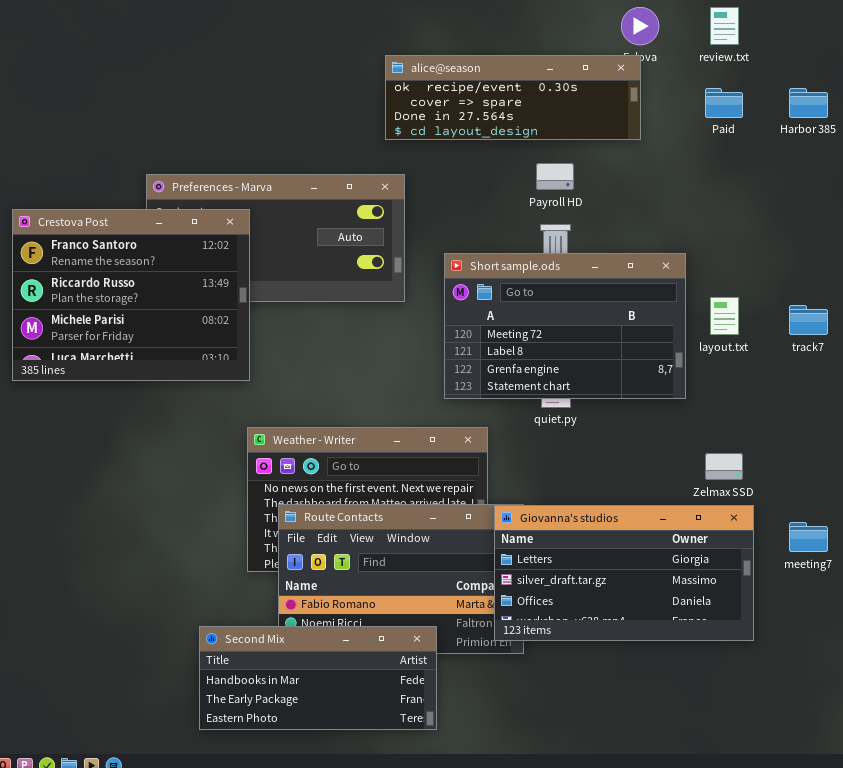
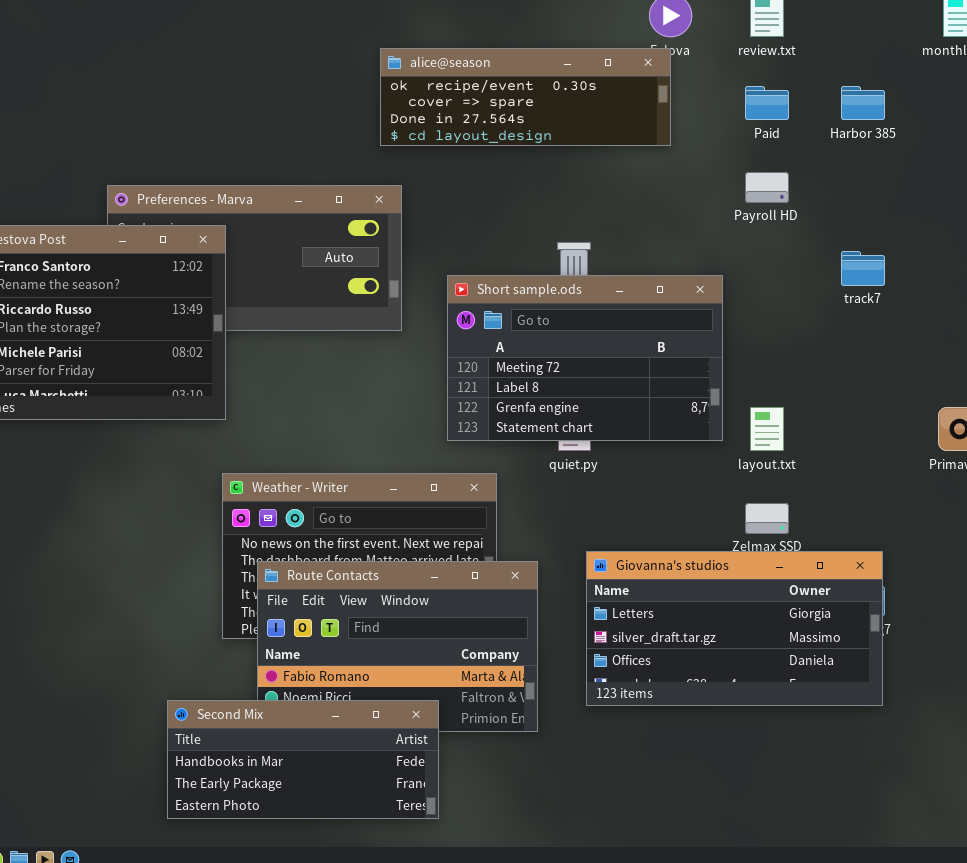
Payroll HD: [536,163,574,190] -> [745,172,789,203], moved
layout.txt: [710,297,739,335] -> [750,407,784,451], moved
track7: [789,305,828,335] -> [841,251,885,286], moved
Giovanna's studios: [494,505,754,641] -> [586,551,883,706], moved

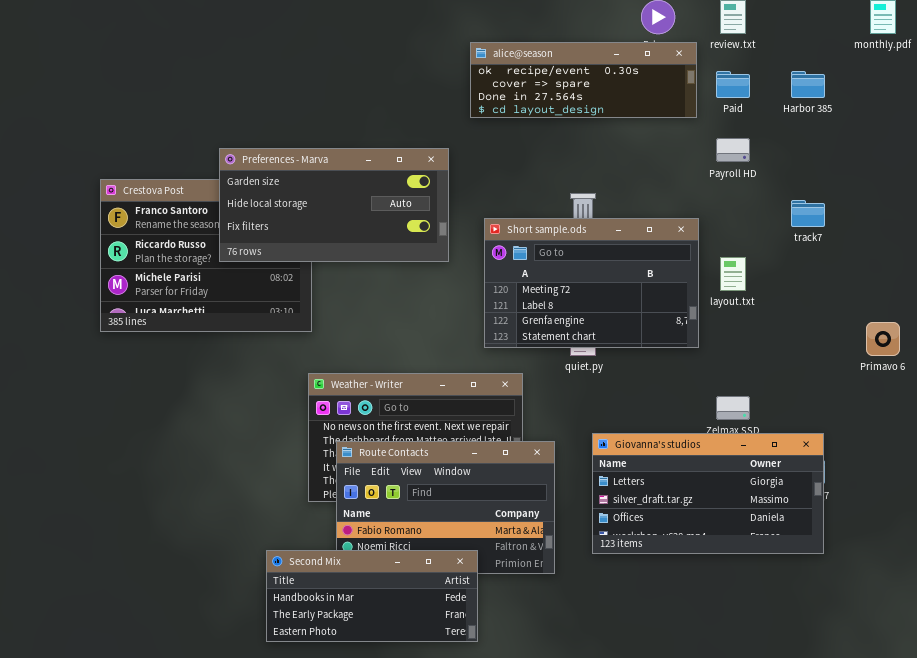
alice@season: [380,48,671,146] -> [470,42,697,118], moved
Preferences - Marva: [107,185,402,331] -> [219,148,449,262], raised
layout.txt: [750,407,784,451] -> [720,257,746,291], moved

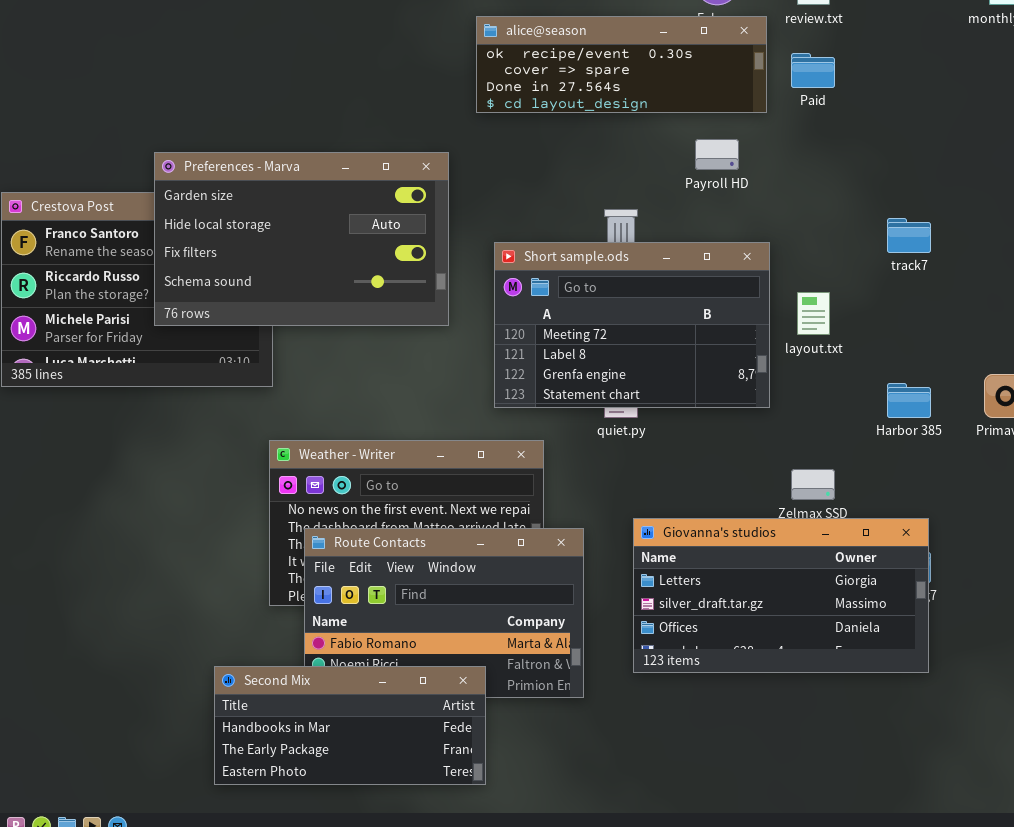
Harbor 385: [791,71,825,98] -> [887,383,931,418], moved
Payroll HD: [716,138,750,162] -> [695,139,739,170], moved
Preferences - Marva: [219,148,449,262] -> [154,152,449,326], resized

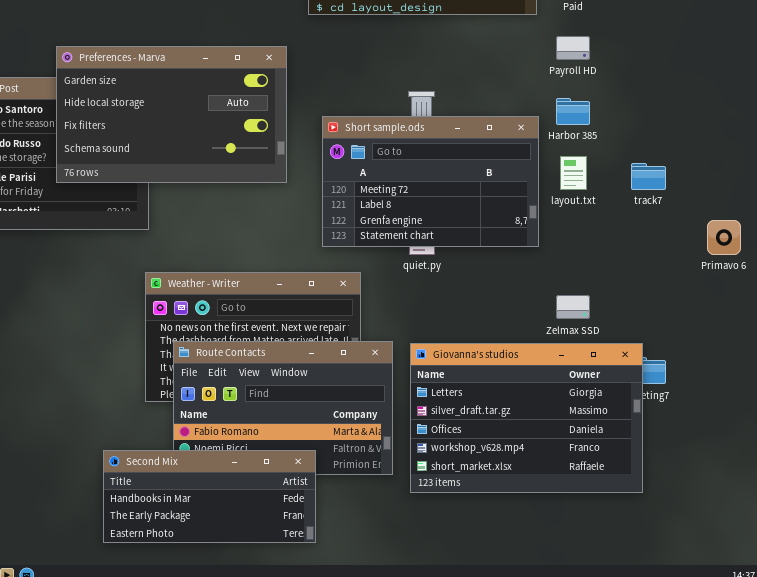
Payroll HD: [695,139,739,170] -> [556,36,590,60], moved
track7: [887,218,931,253] -> [631,163,666,190], moved
Harbor 385: [887,383,931,418] -> [556,98,590,125], moved
Giovanna's studios: [633,518,929,673] -> [410,343,643,493], moved, resized

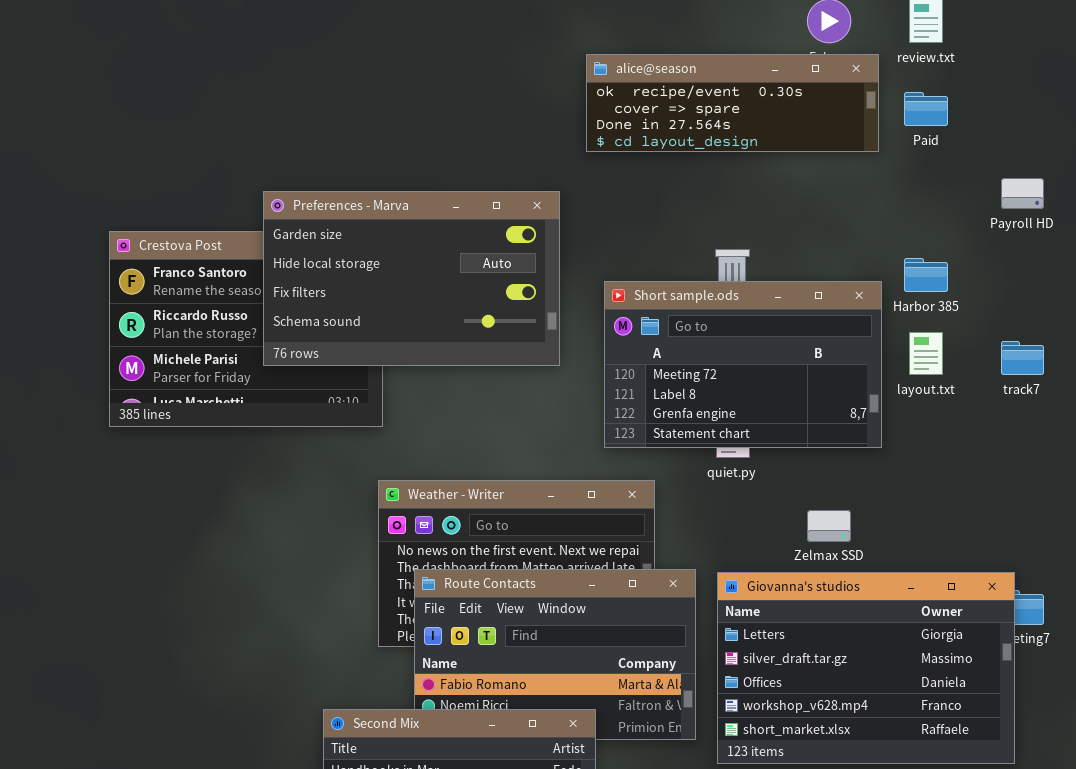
Payroll HD: [556,36,590,60] -> [1001,178,1044,209], moved
Zelmax SSD: [556,295,590,319] -> [807,510,851,542], moved

